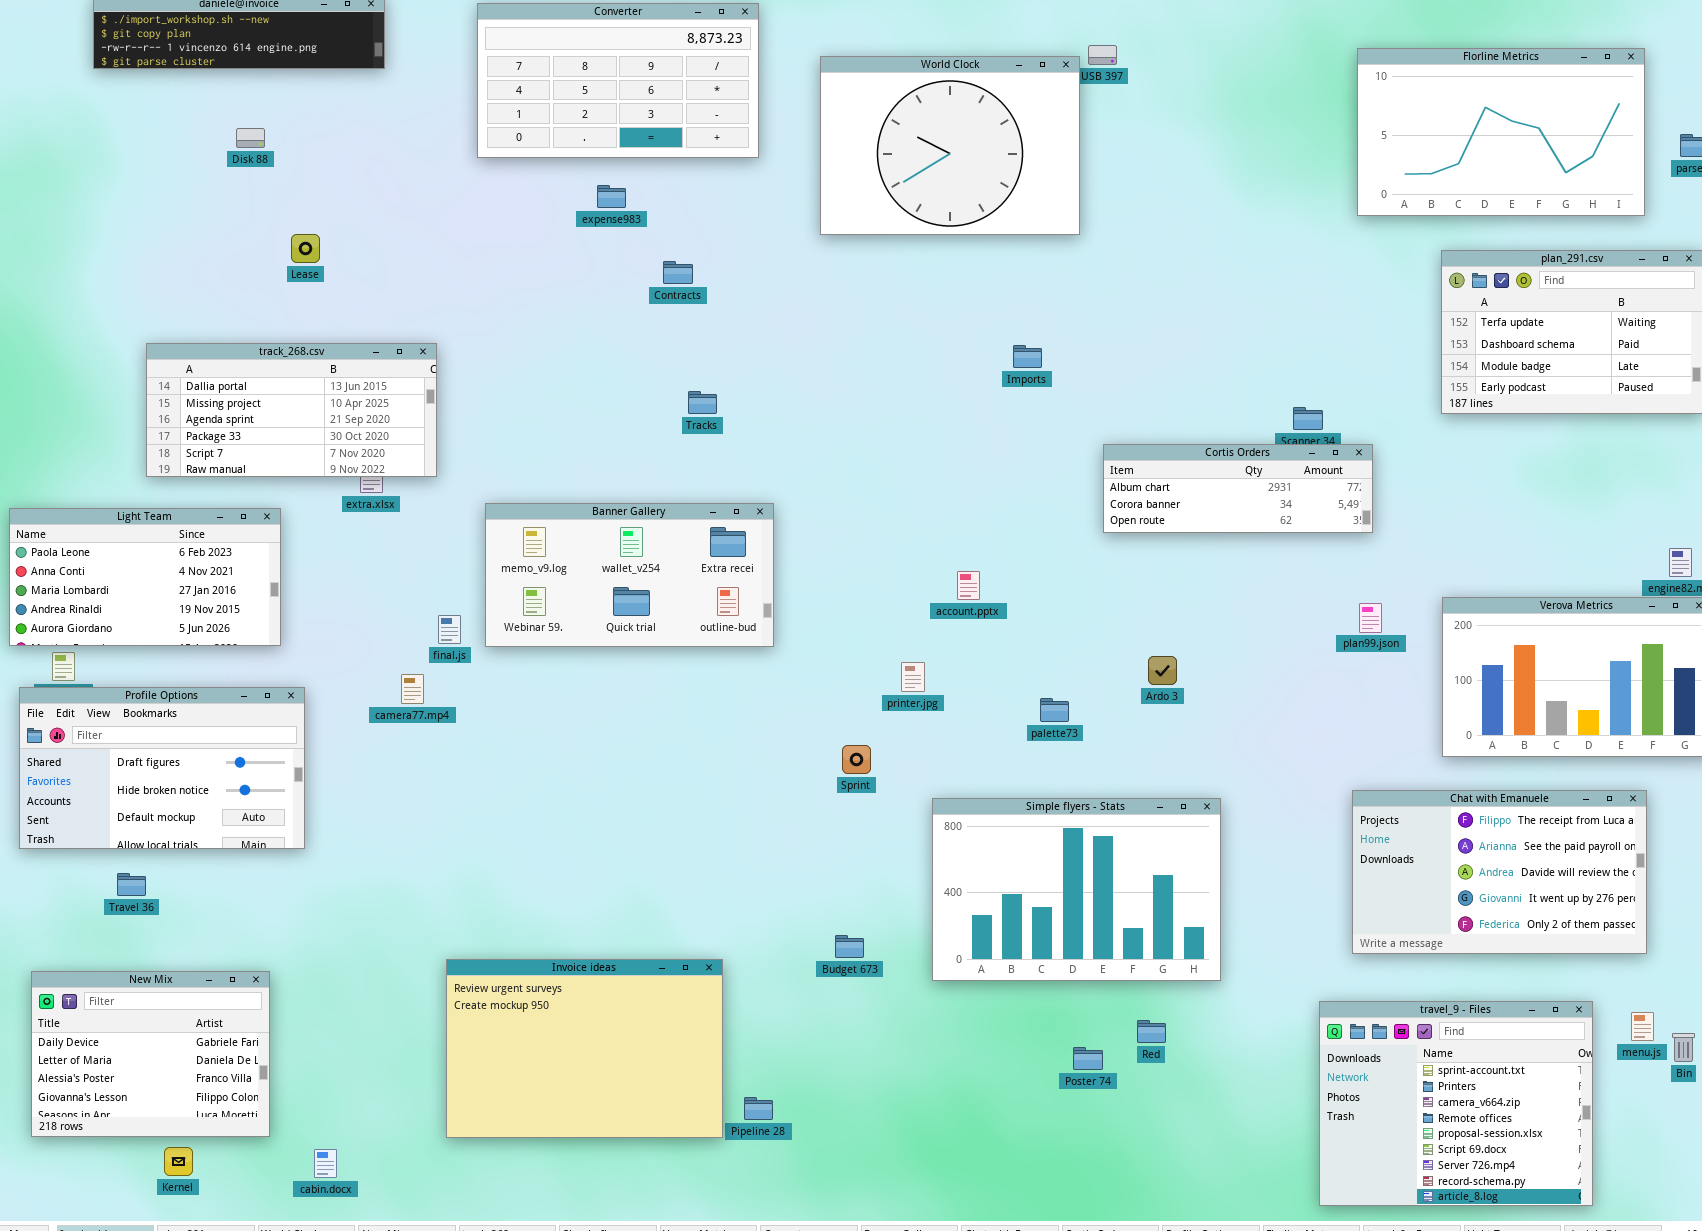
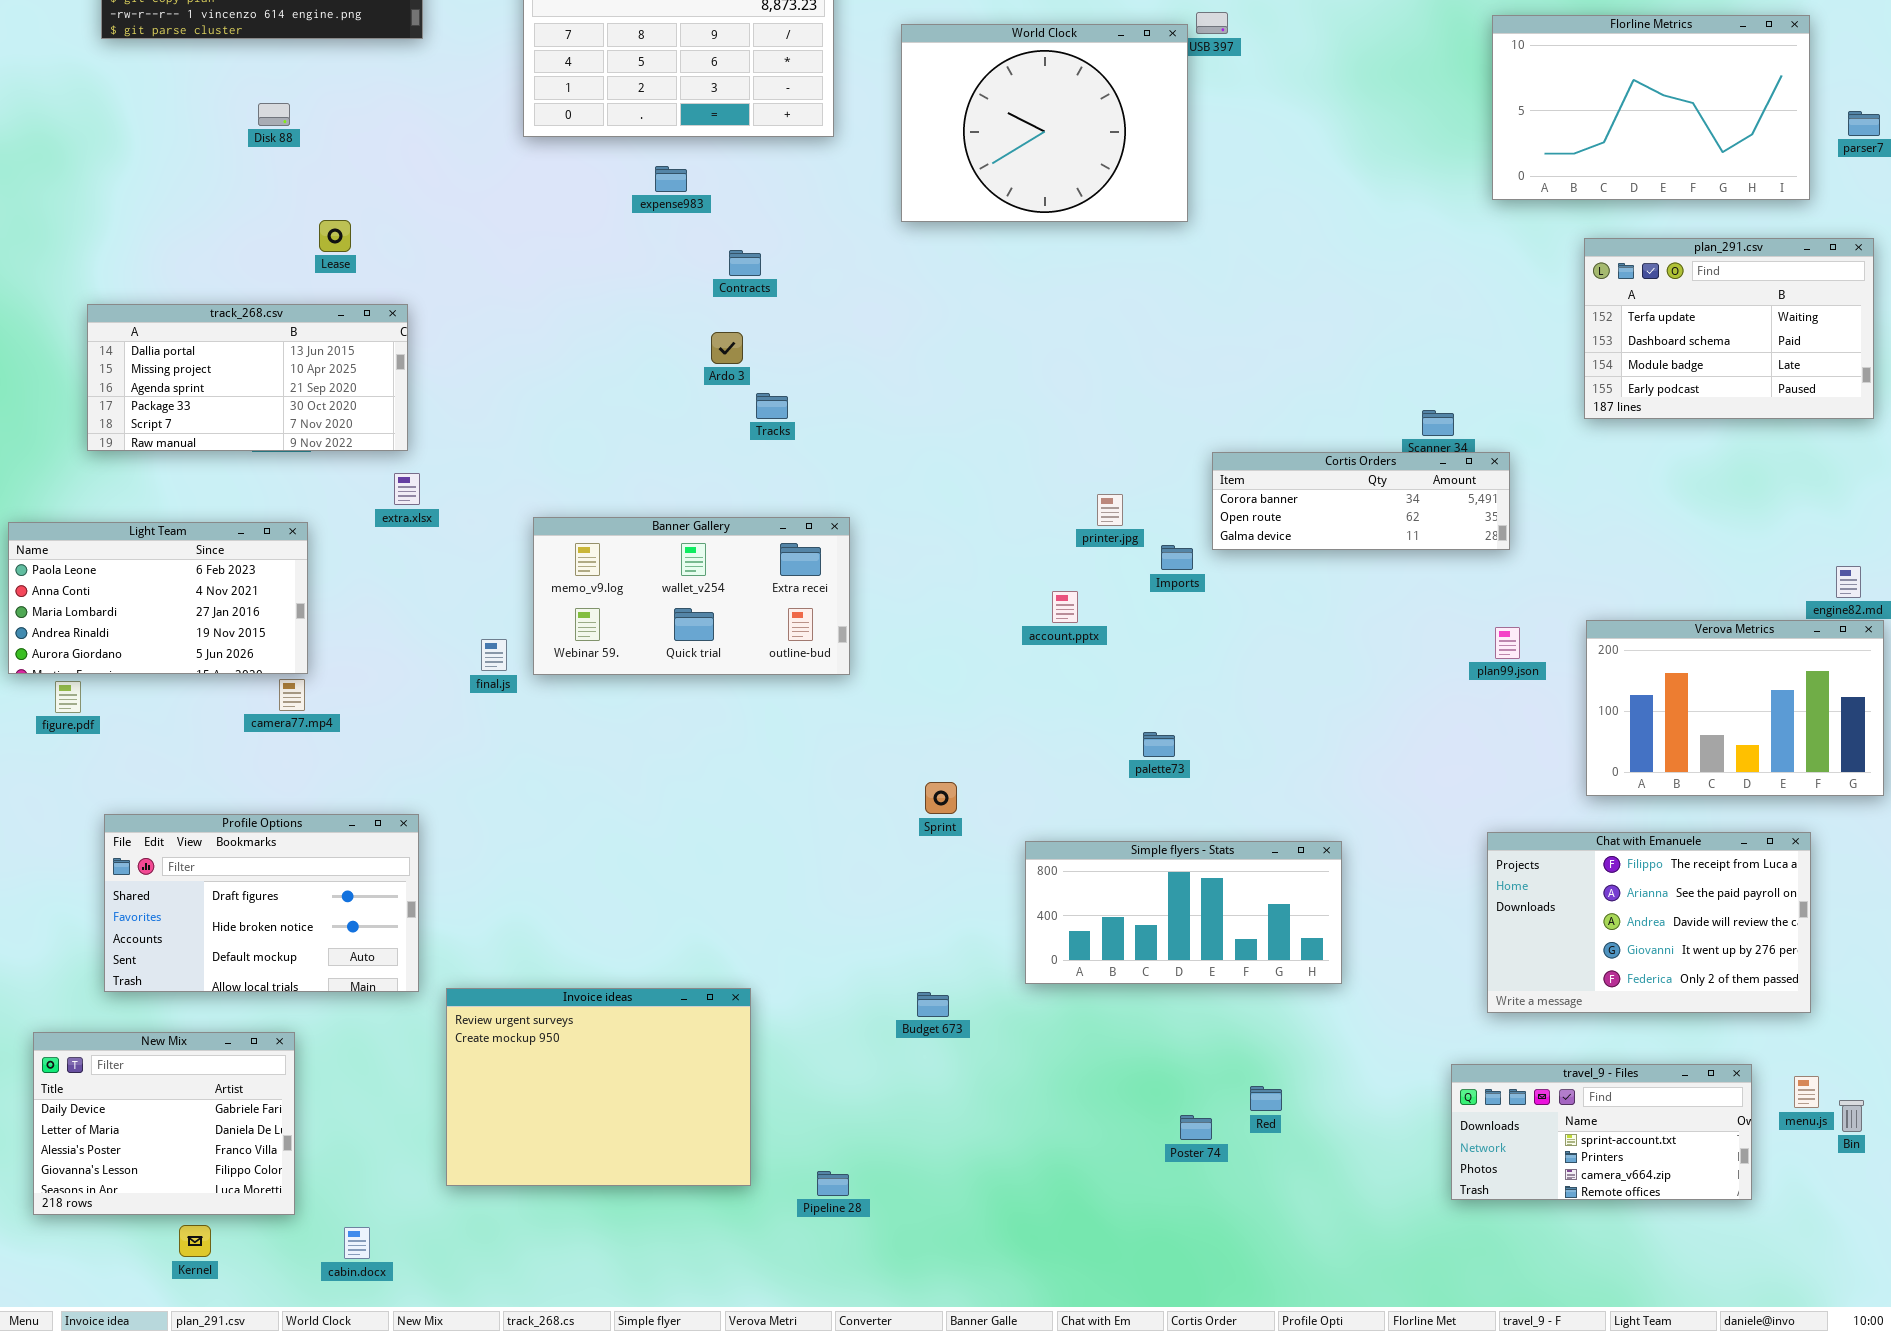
track_268.csv: [146,343,437,477] -> [87,304,408,451], moved
Imports: [1013,345,1042,368] -> [1161,545,1193,570], moved
Cortis Orders: [1103,444,1373,533] -> [1212,452,1510,550], scrolled down 1 row
Ardo 3: [1148,656,1177,685] -> [711,332,743,364], moved
printer.jpg: [901,662,925,692] -> [1097,494,1123,526], moved
camera77.mp4: [401,674,424,704] -> [279,679,305,711], moved
Profile Options: [19,687,305,849] -> [104,814,419,992], moved
Simple flyers - Stats: [932,798,1221,981] -> [1025,841,1342,984], resized
Invoice ideas: [446,959,723,1138] -> [446,988,751,1186], moved
travel_9 - Files: [1319,1001,1593,1206] -> [1451,1064,1752,1200], resized

